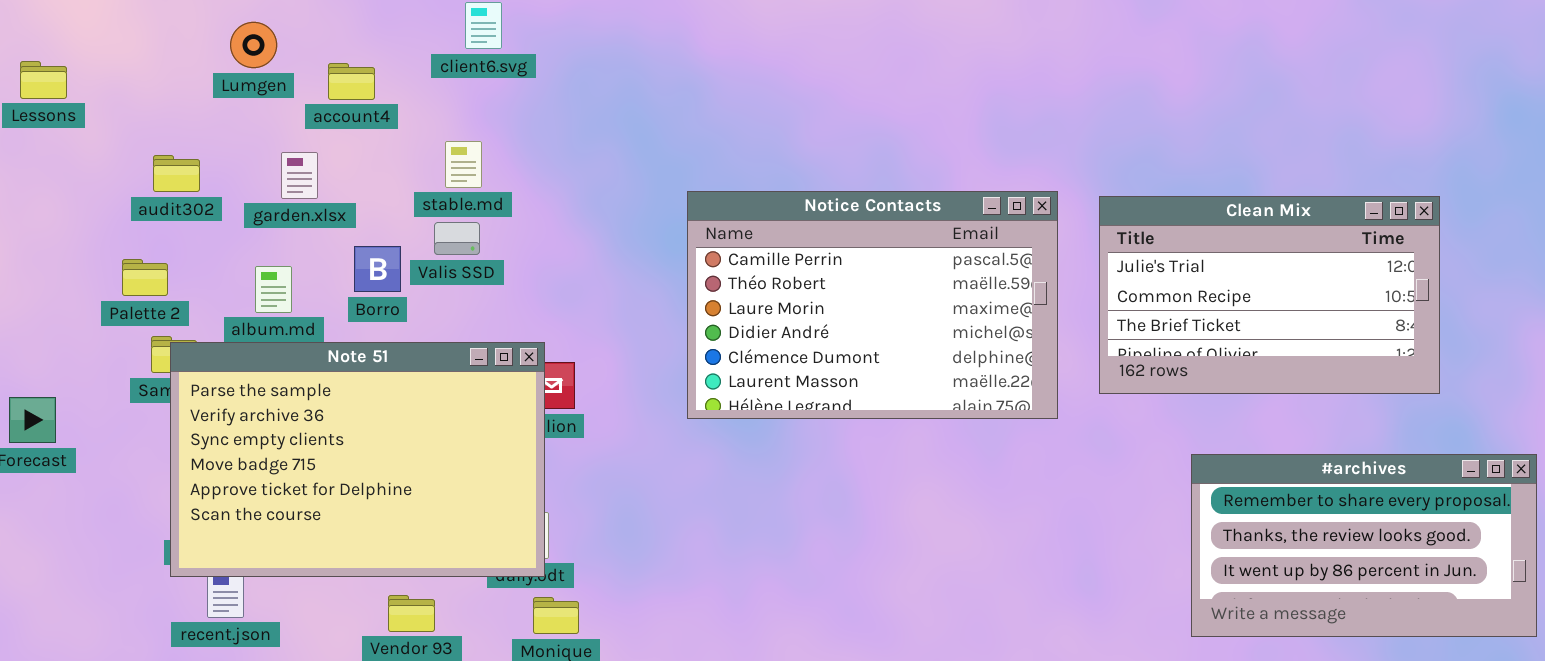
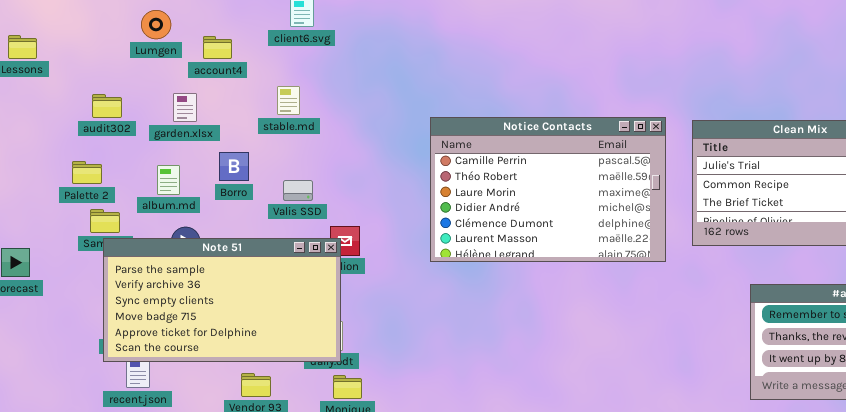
Valis SSD: [434,222,480,255] -> [283,180,313,201], moved
Note 51: [170,342,545,577] -> [103,238,341,362], resized

